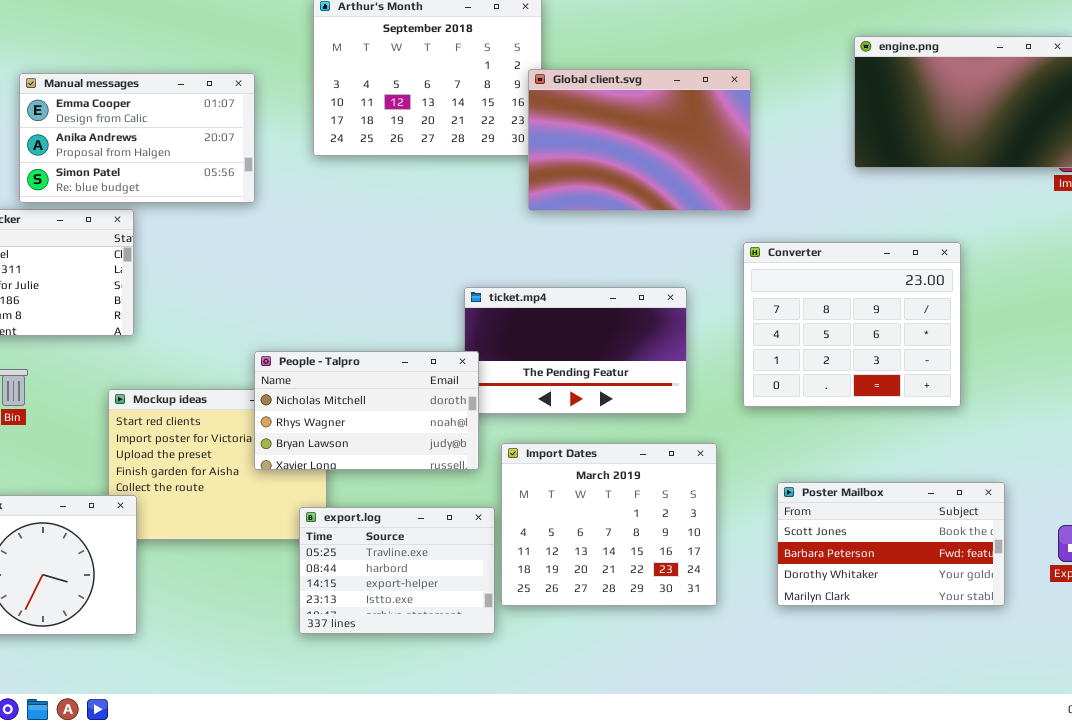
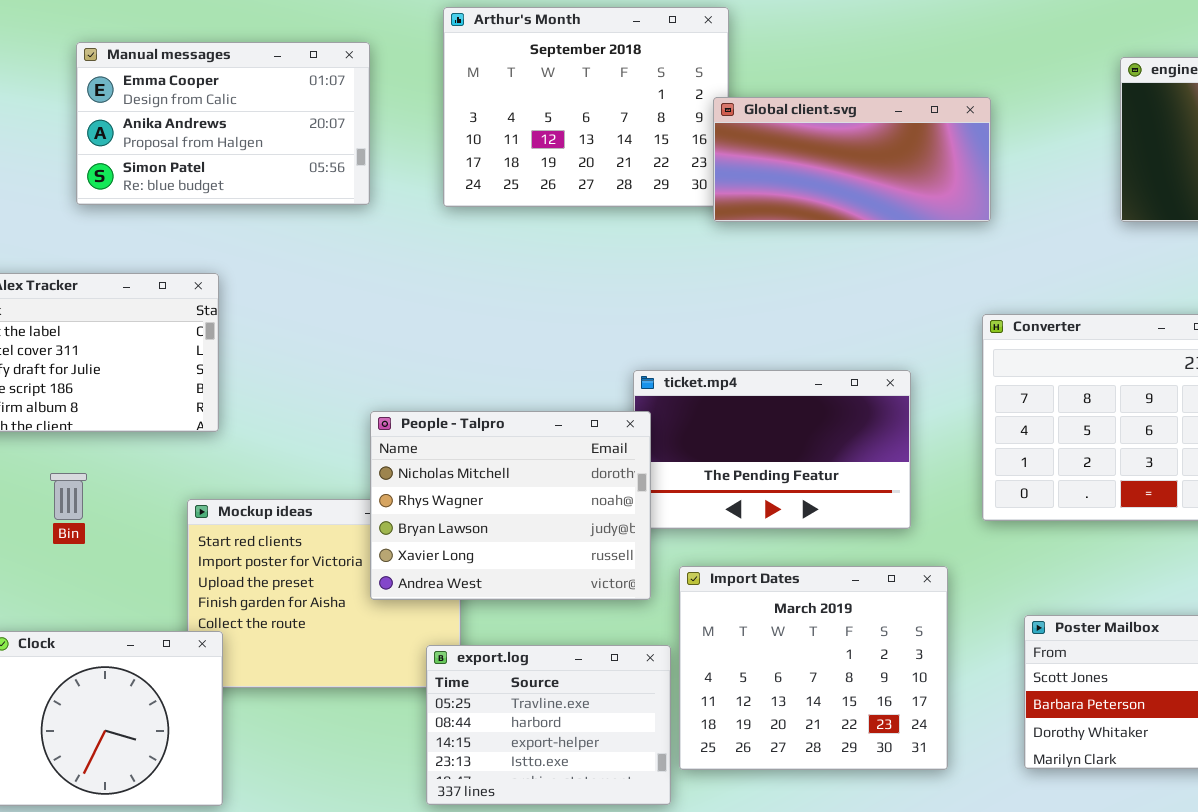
Global client.svg: [528,69,751,211] -> [713,97,991,222], resized
Manual messages: [19,73,255,203] -> [76,42,370,205], moved
People - Talpro: [254,351,479,470] -> [370,411,651,600], resized

